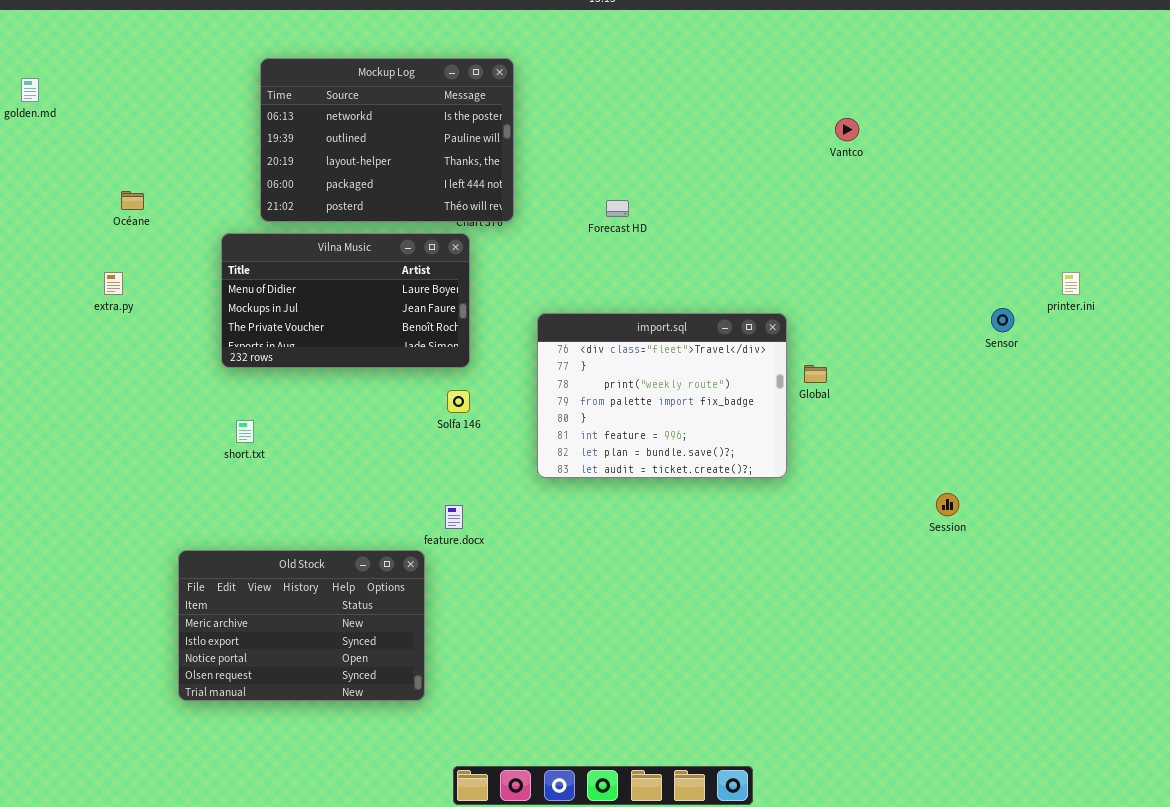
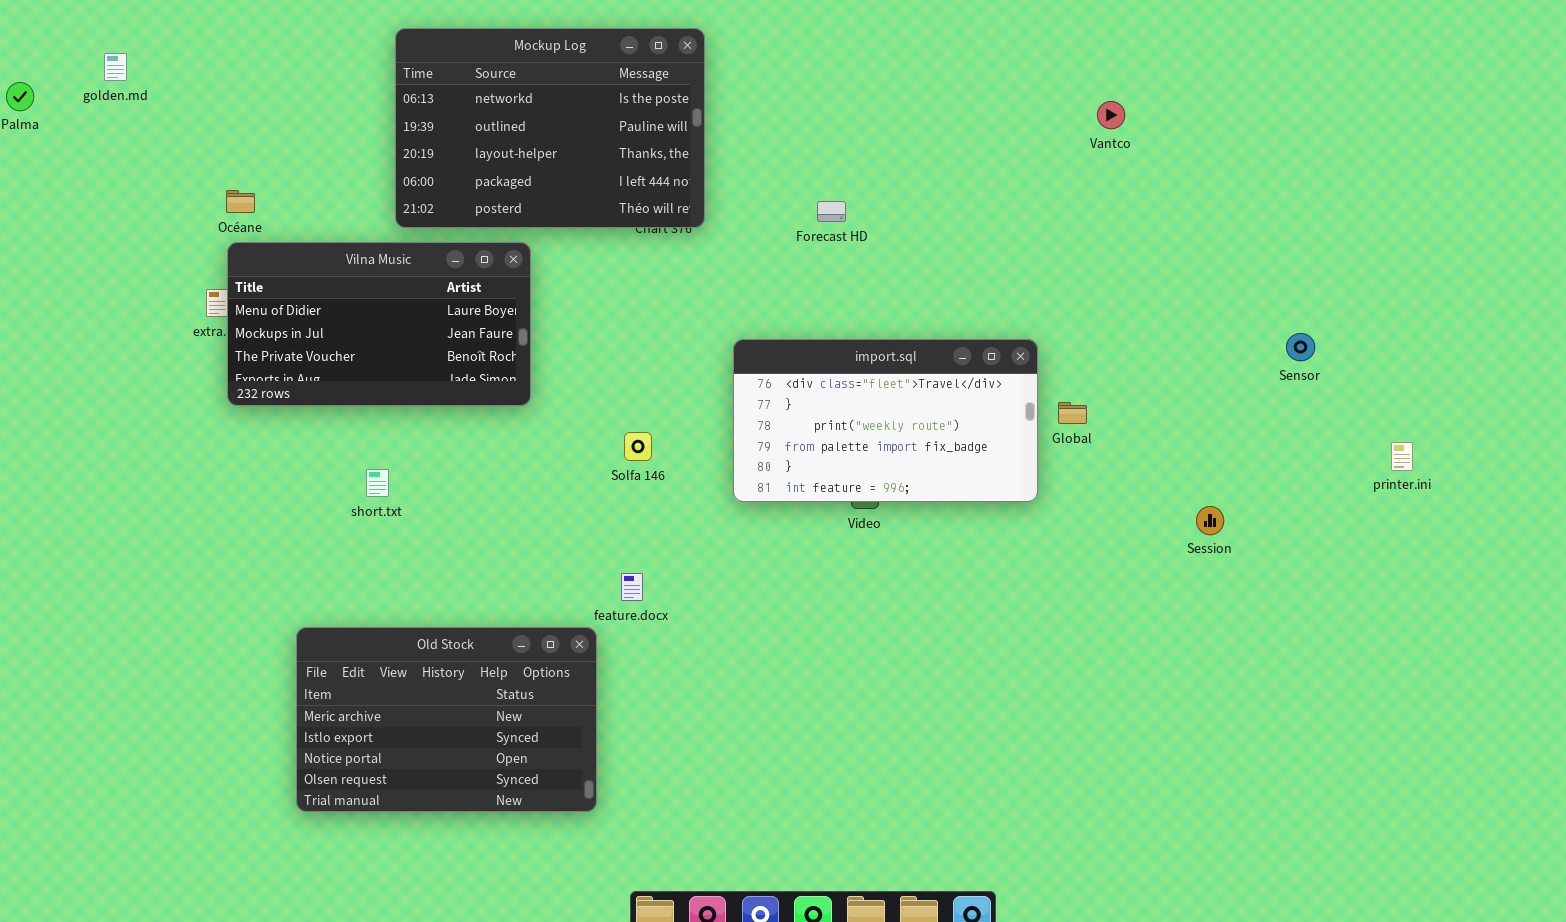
Vilna Music: [221,233,470,368] -> [227,242,531,406], moved
printer.ini: [1062,272,1080,295] -> [1391,442,1413,471], moved
import.sql: [537,313,787,478] -> [733,339,1038,502], resized
Session: [936,493,959,516] -> [1196,506,1224,535], moved

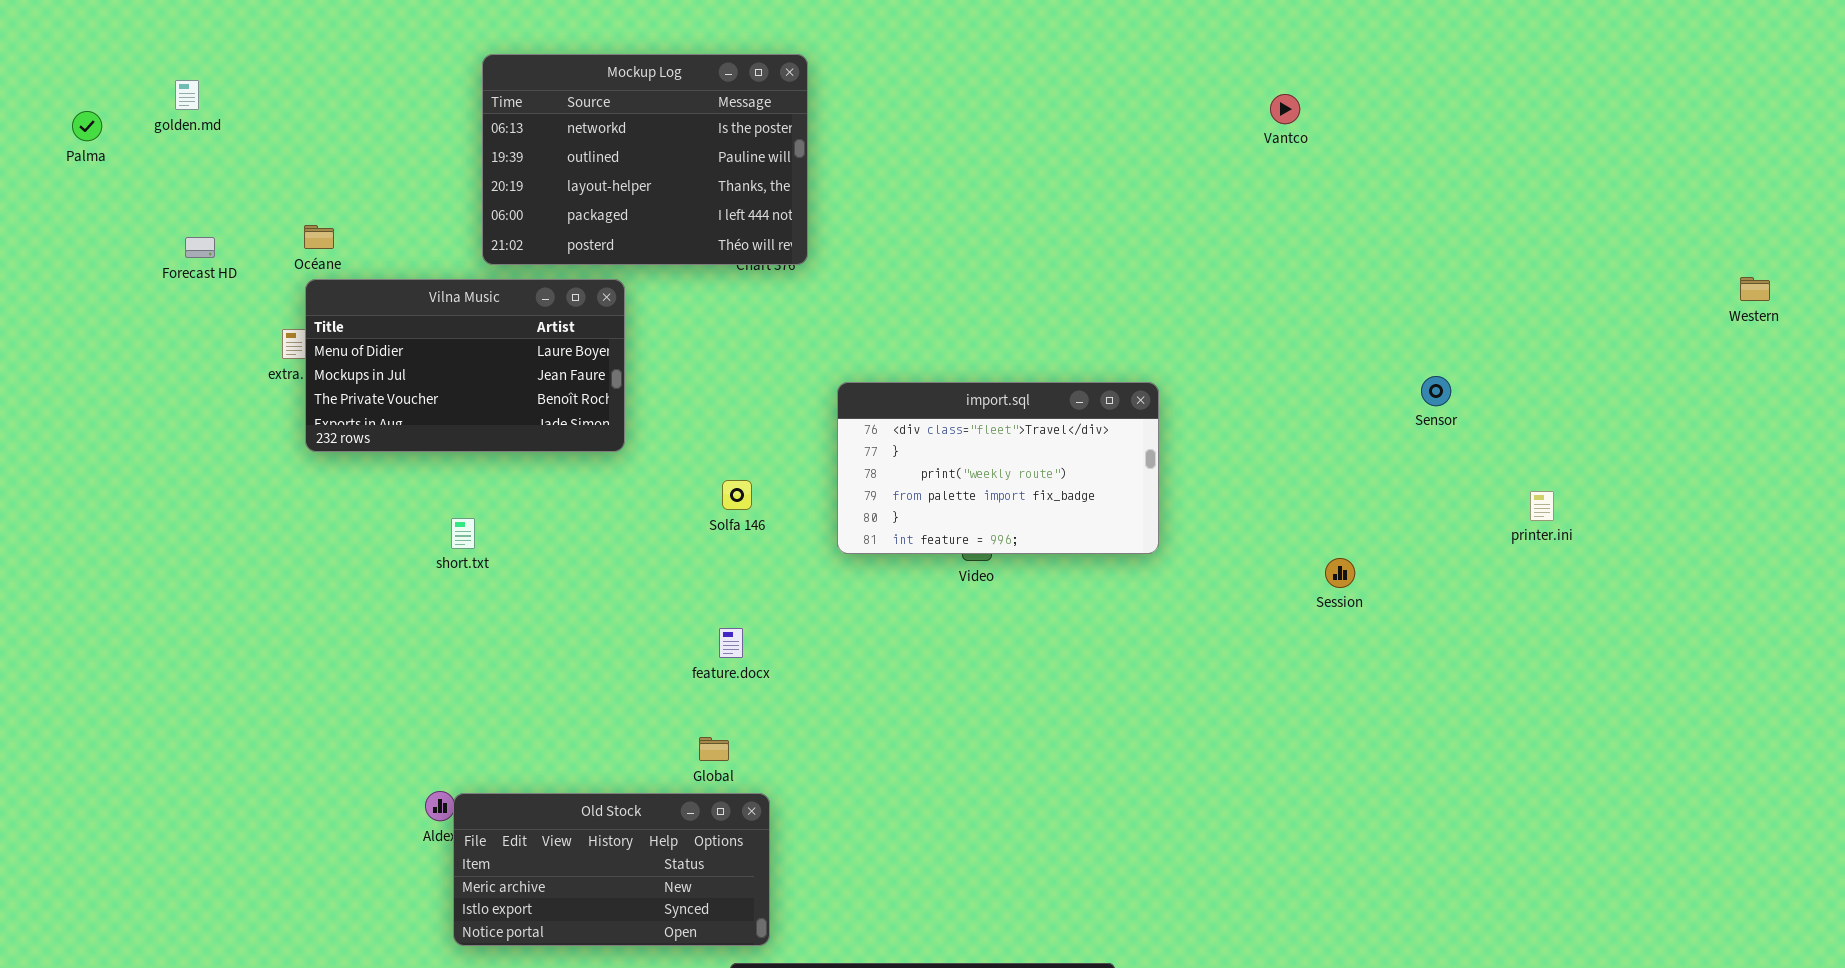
Vantco: [1097,101,1125,129] -> [1270,94,1300,124], moved
Forecast HD: [817,201,846,222] -> [185,237,215,258], moved
Global: [1058,402,1087,424] -> [699,737,729,761], moved
Old Stock: [296,627,597,812] -> [453,793,770,946], moved, resized

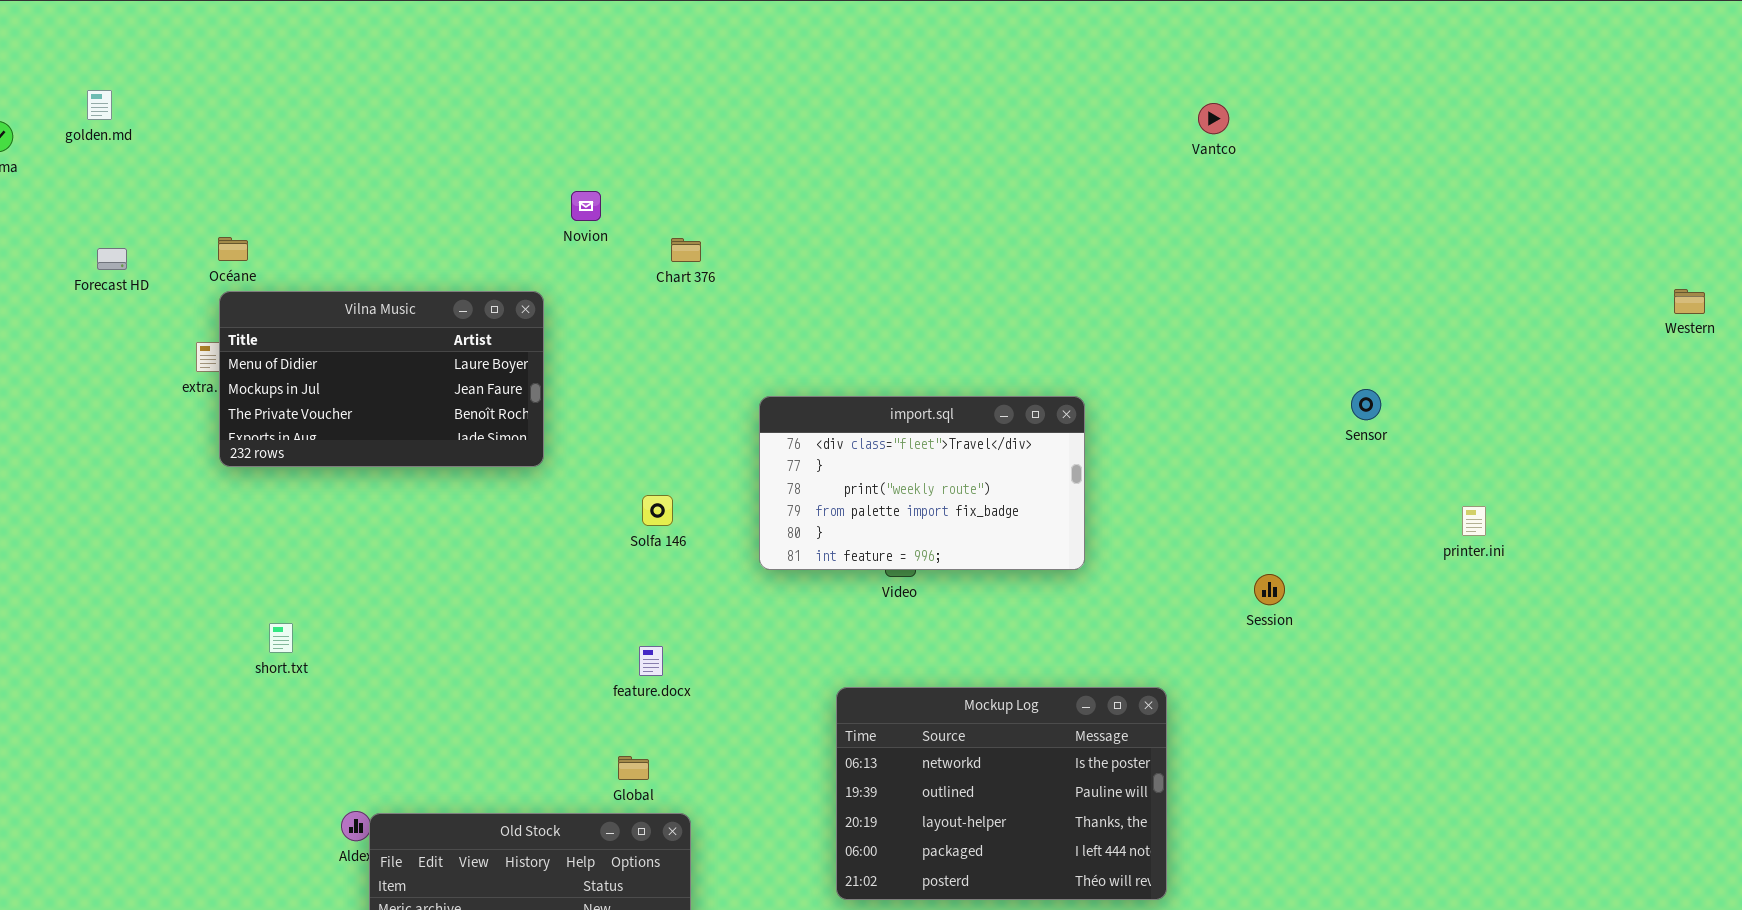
Mockup Log: [482,54,808,265] -> [836,687,1167,900], moved
short.txt: [451,518,475,549] -> [269,623,293,653], moved

